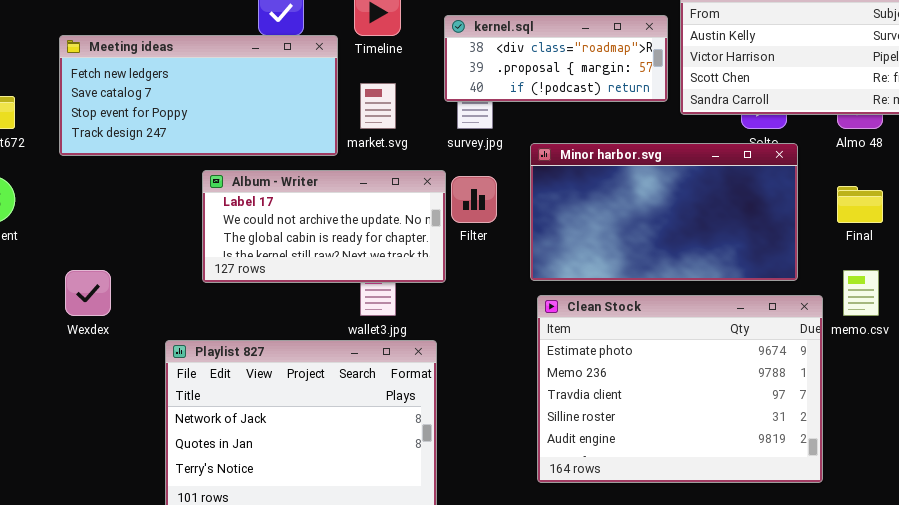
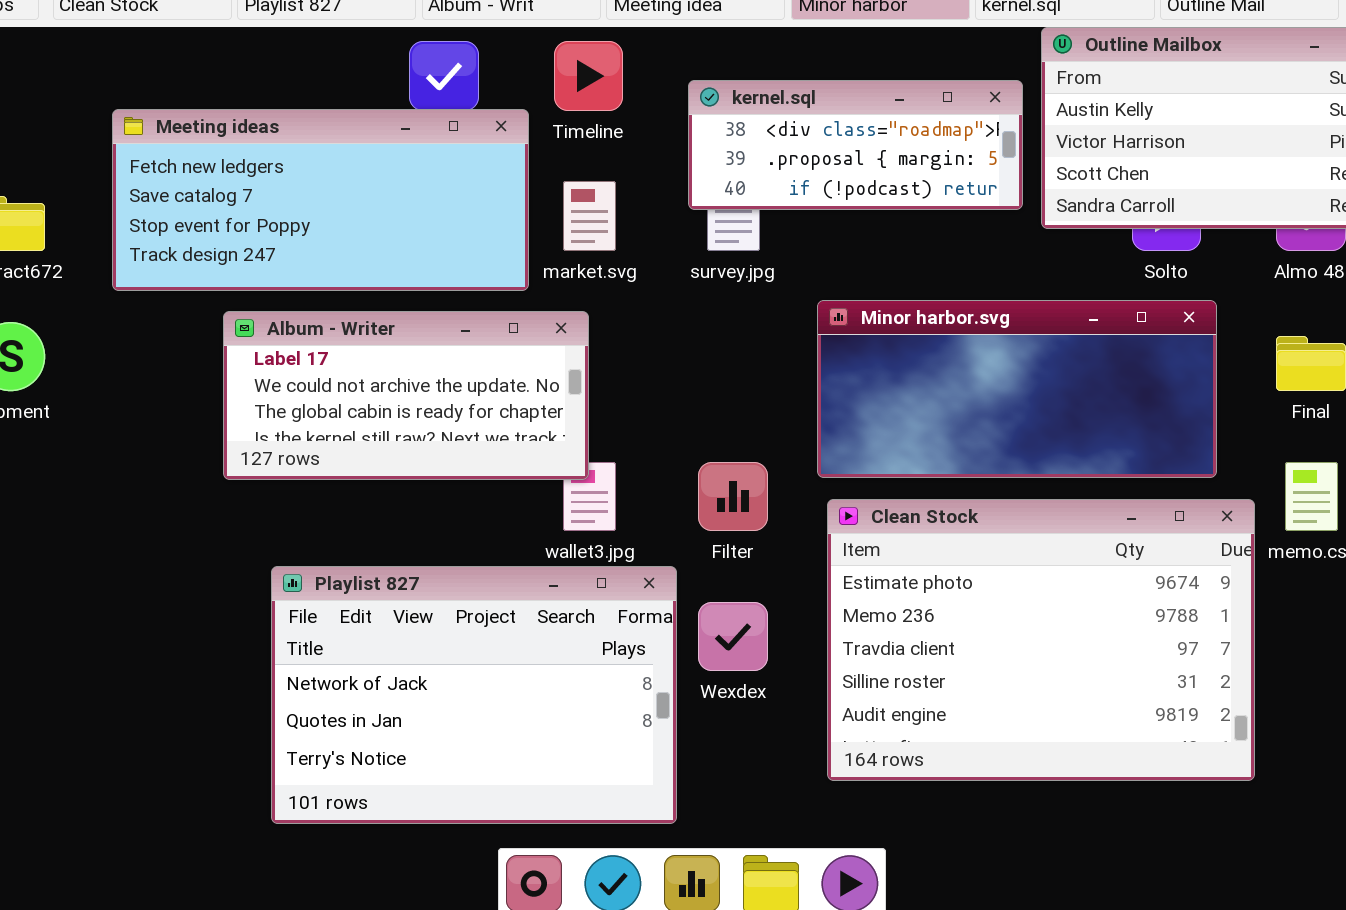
Minor harbor.svg: [530,143,798,281] -> [817,300,1217,478], resized
Album - Writer: [202,170,446,283] -> [223,311,589,480], moved
Filter: [451,176,497,223] -> [698,462,768,531], moved
Wexdex: [65,270,111,316] -> [698,602,768,671], moved

